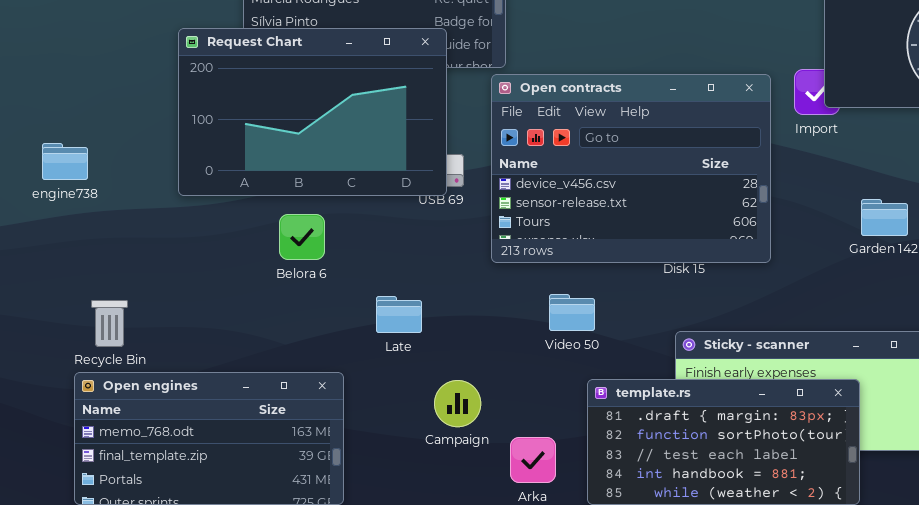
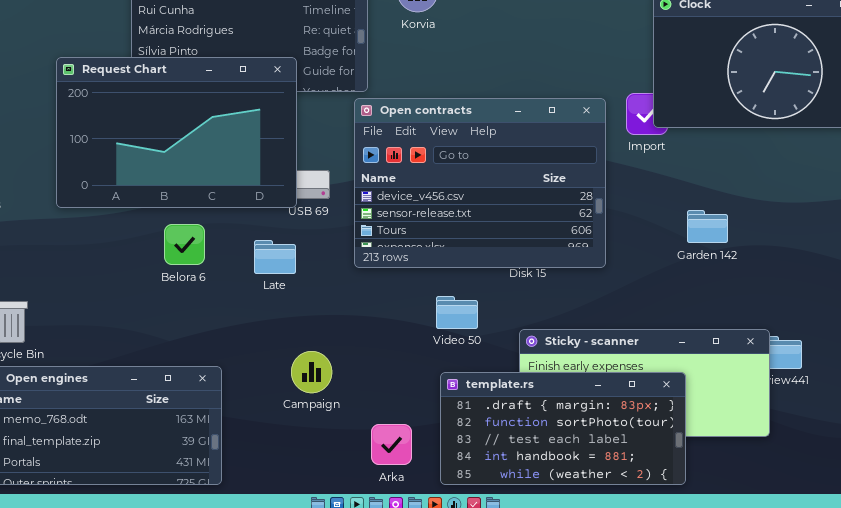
Request Chart: [178,28,447,196] -> [56,57,297,208], moved
Video 50: [549,294,595,331] -> [436,296,478,329], moved
Late: [376,296,422,333] -> [254,240,296,274], moved
Campaign: [434,380,481,427] -> [291,351,332,393], moved

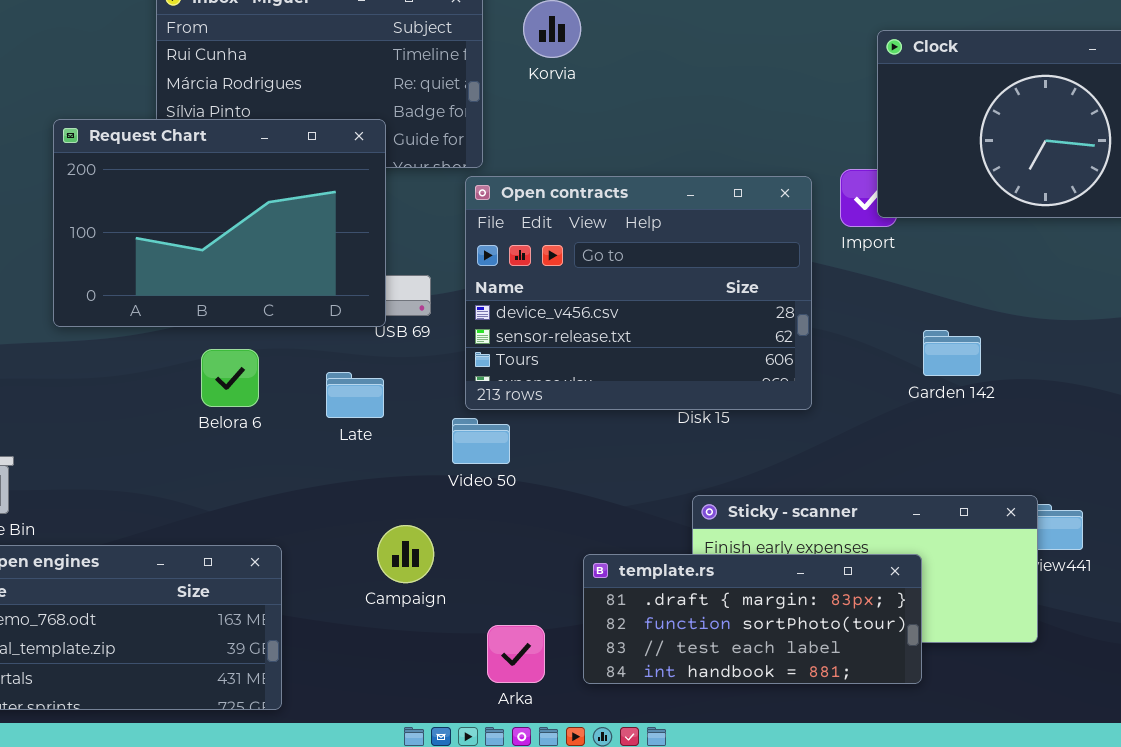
Video 50: [436,296,478,329] -> [452,418,510,464], moved
template.rs: [440,372,686,485] -> [583,554,922,684], resized

